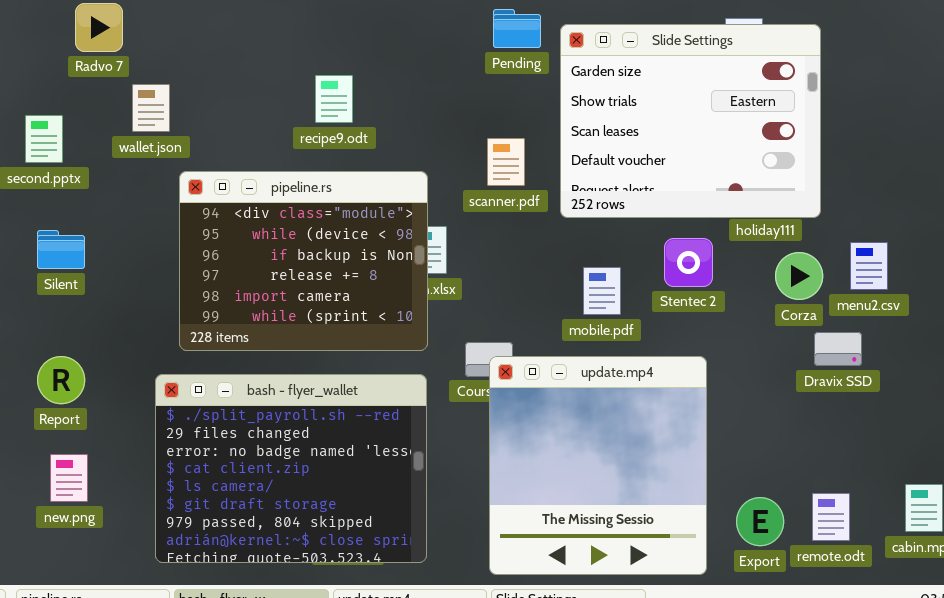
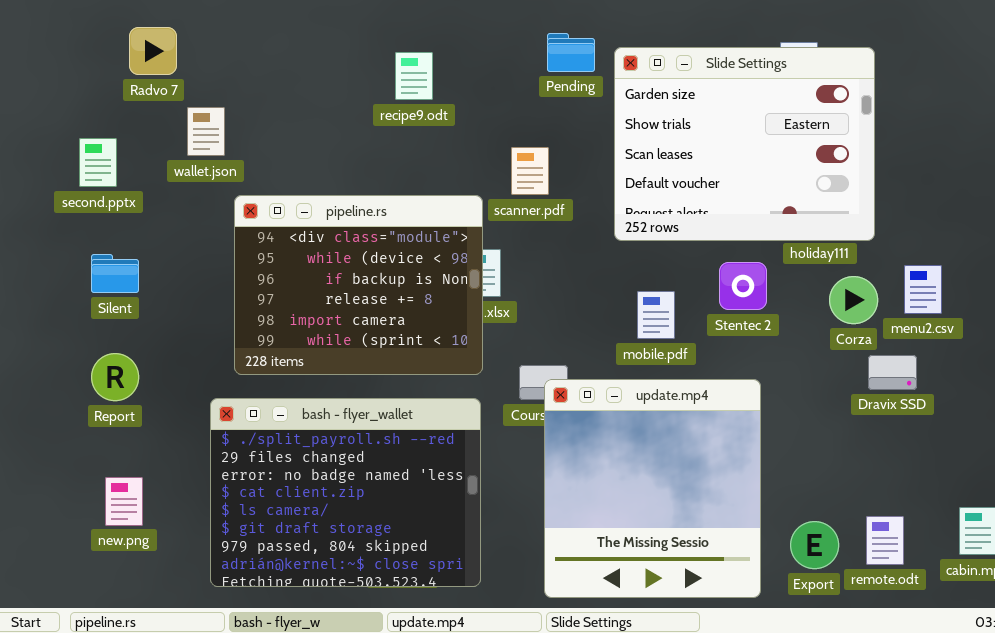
recipe9.odt: [315,75,353,123] -> [395,52,433,100], moved
scanner.pdf: [487,138,525,186] -> [511,147,549,195], moved
Report: [37,356,85,404] -> [91,353,139,401], moved

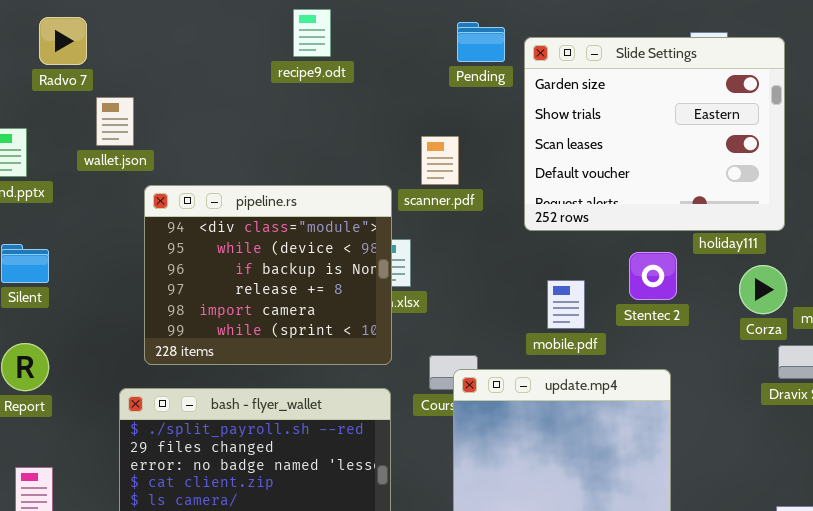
recipe9.odt: [395,52,433,100] -> [293,9,331,57], moved

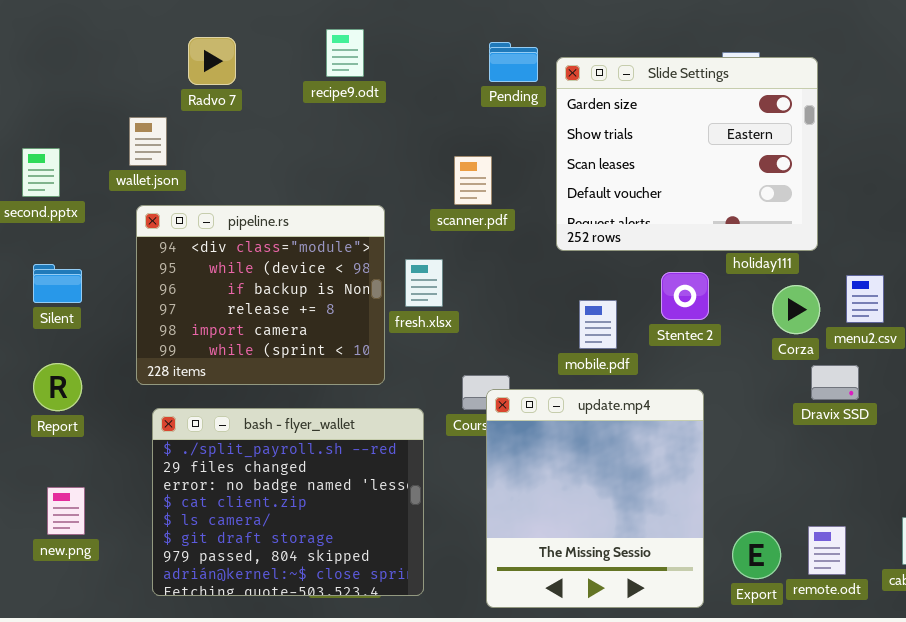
Radvo 7: [39,17,87,65] -> [188,37,236,85], moved
pipeline.rs: [144,185,392,365] -> [136,205,385,385], moved

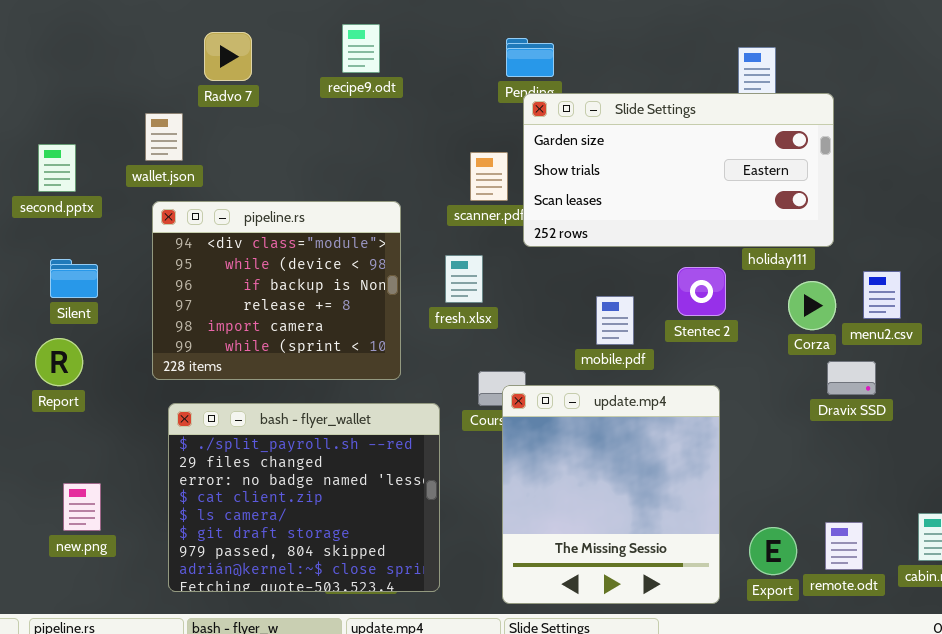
Slide Settings: [556,57,818,251] -> [523,93,834,247], resized
fresh.xlsx: [405,259,443,307] -> [445,255,483,303], moved
Report: [33,363,82,411] -> [35,338,83,386], moved

